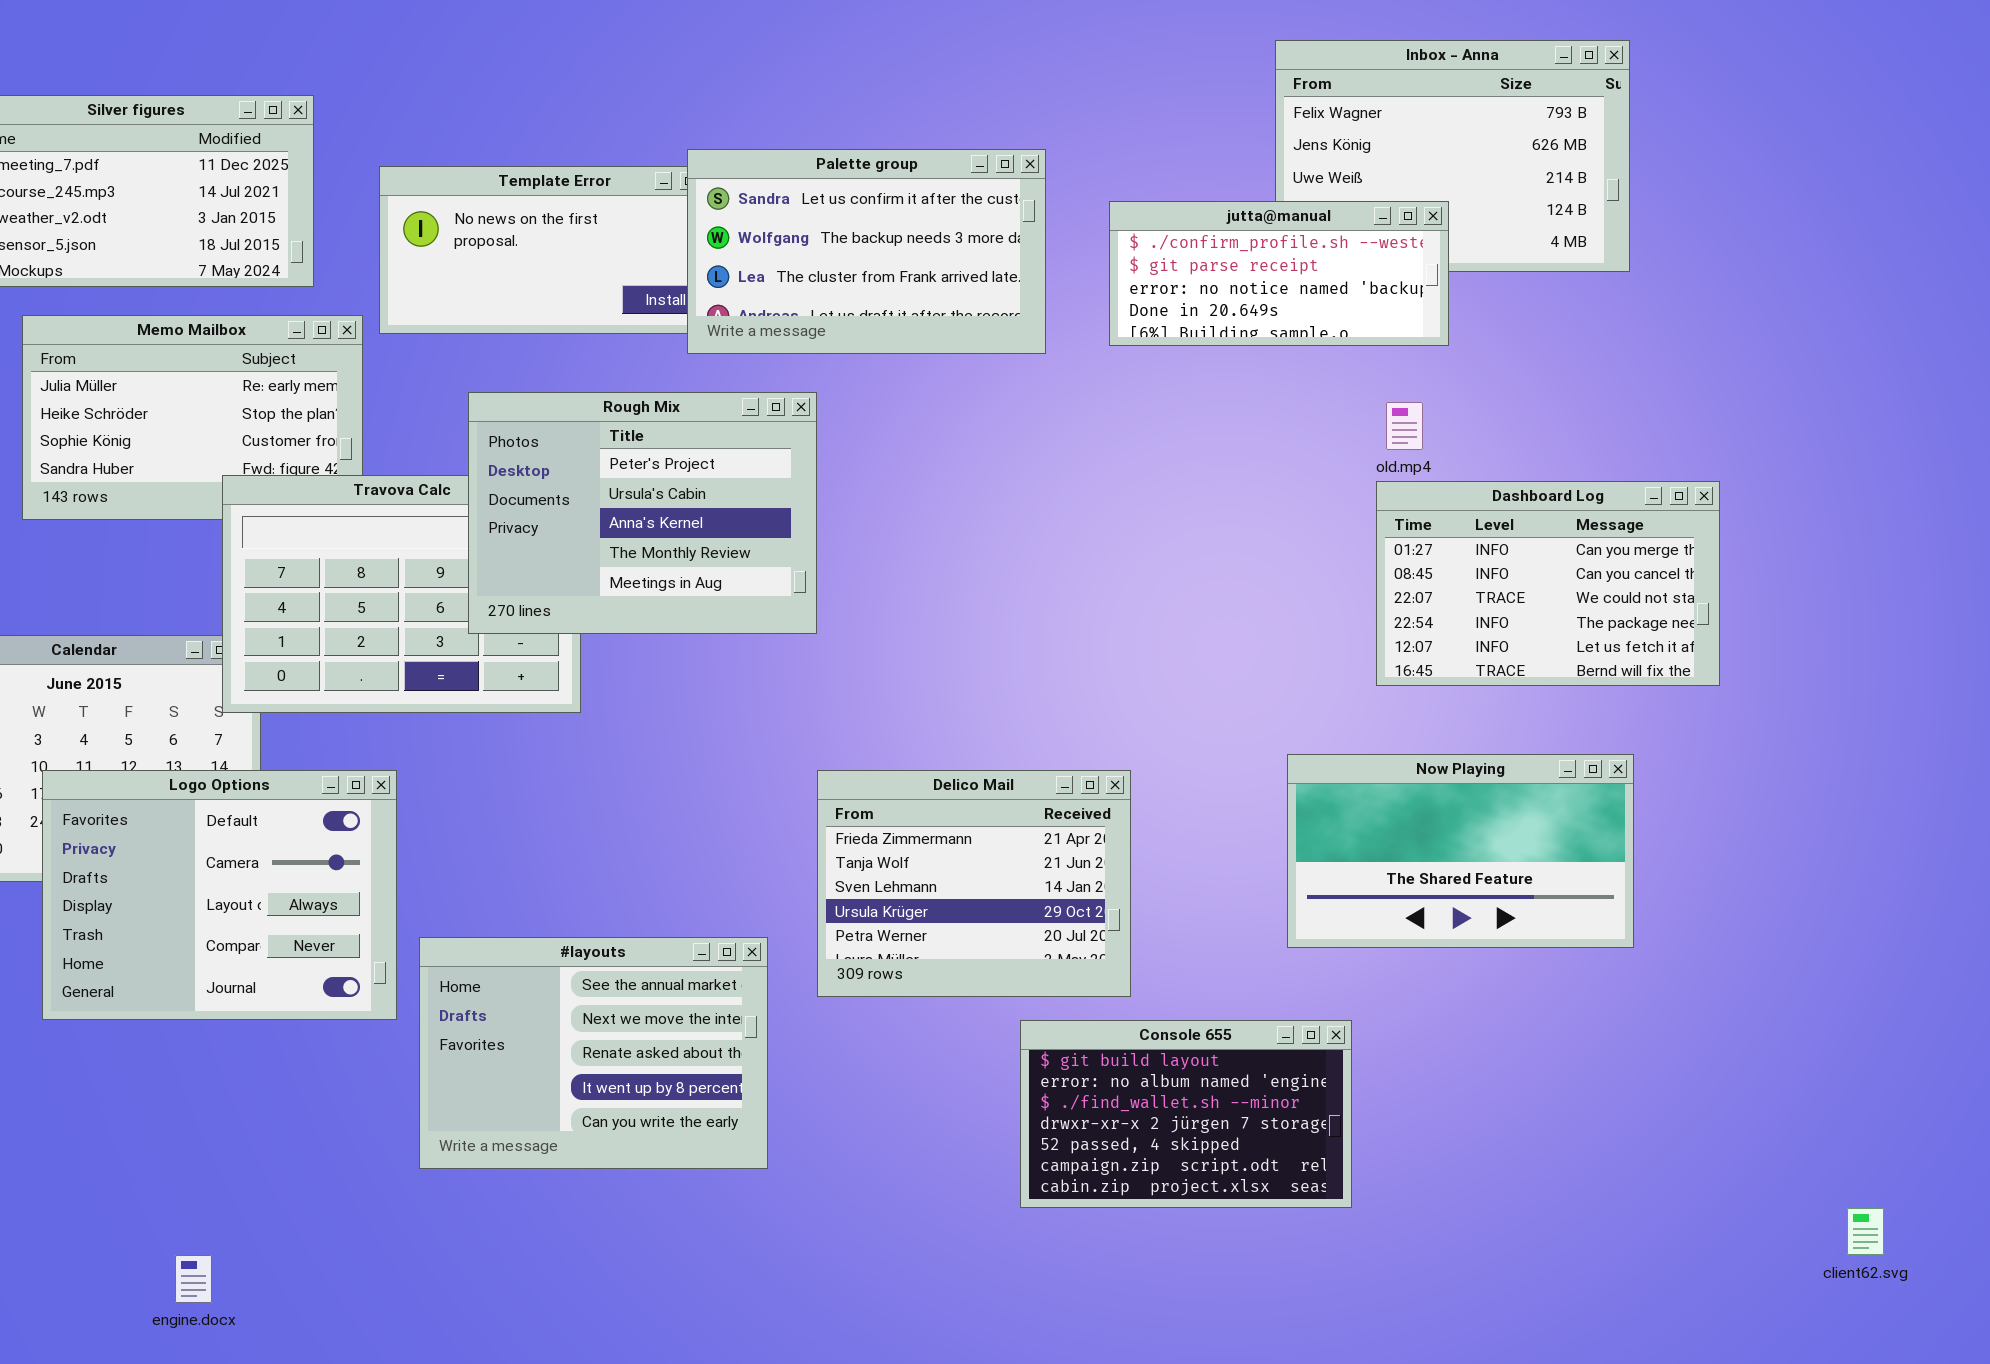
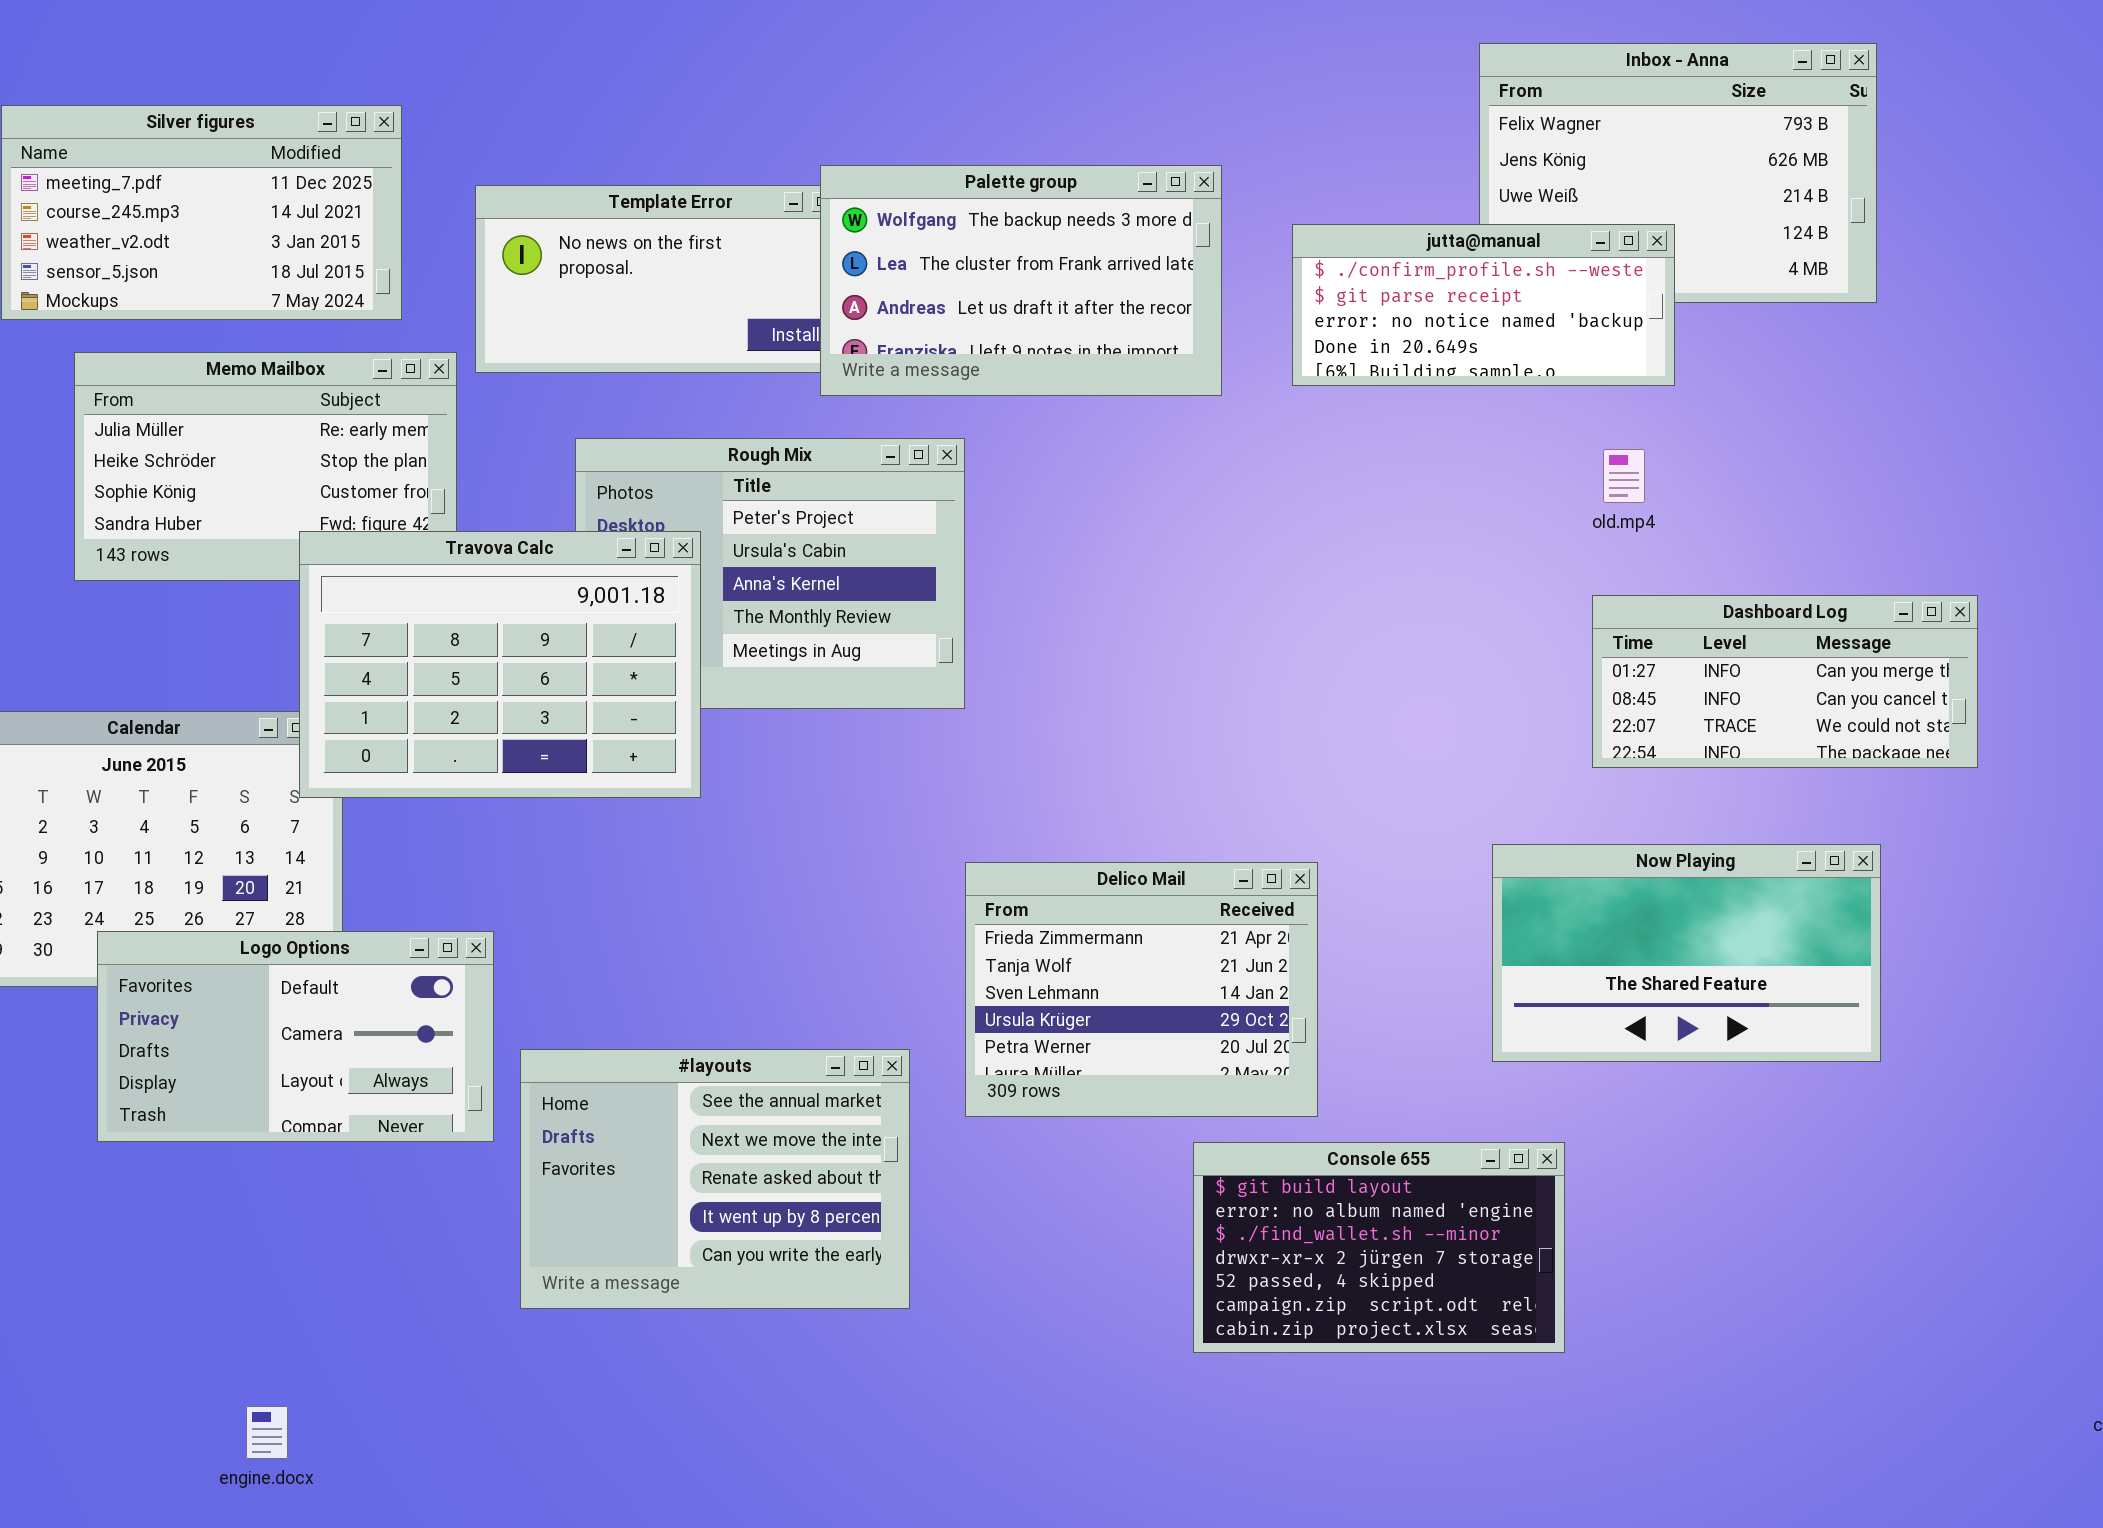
Palette group: [687,149,1046,354] -> [820,165,1222,396], scrolled down 1 row
Travova Calc: [222,475,581,713] -> [299,531,701,798], raised
Dashboard Log: [1376,481,1720,686] -> [1592,595,1978,768], resized
Logo Options: [42,770,397,1020] -> [97,931,494,1142], resized

